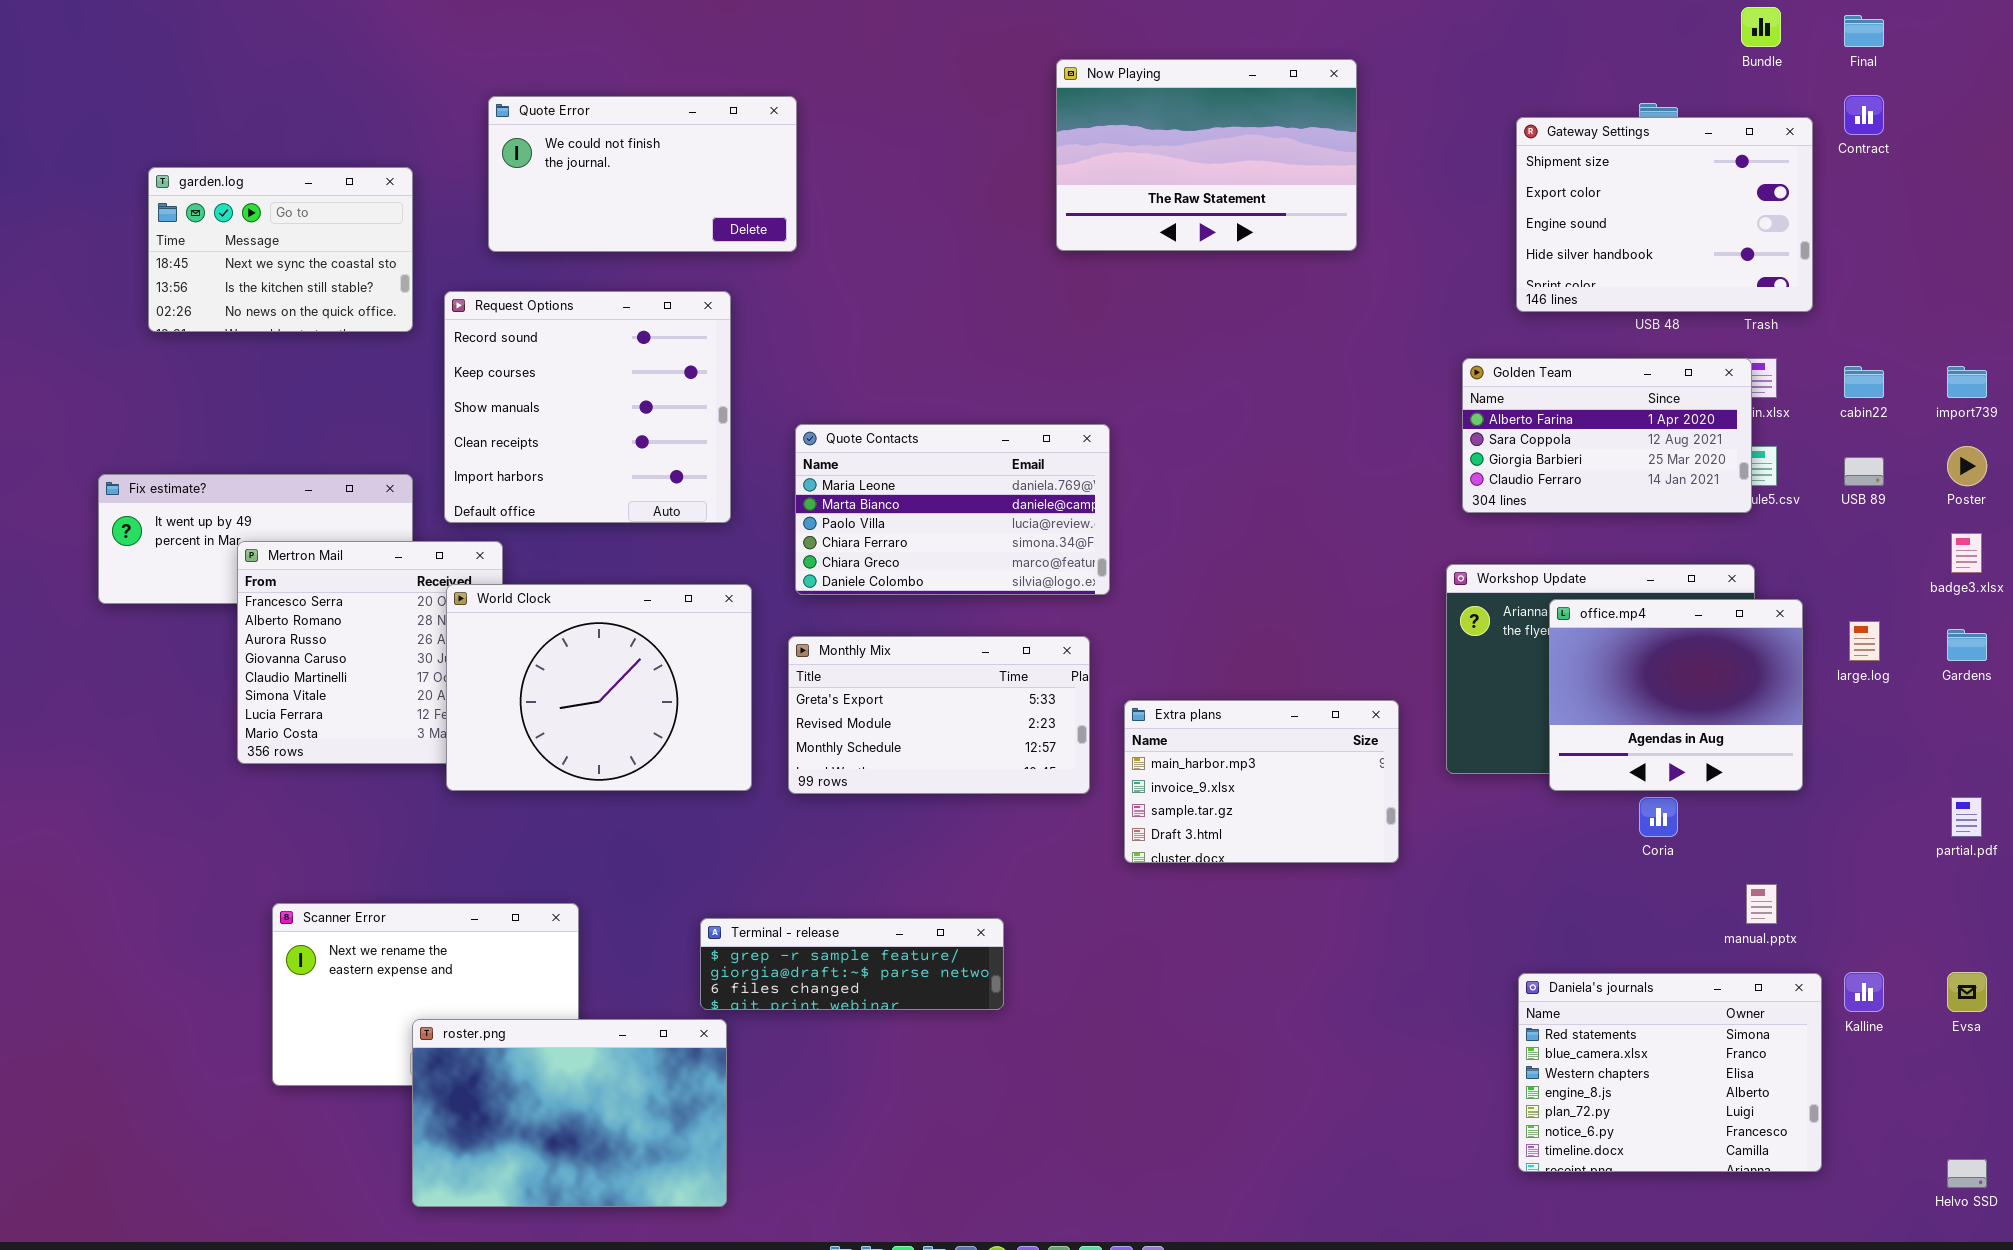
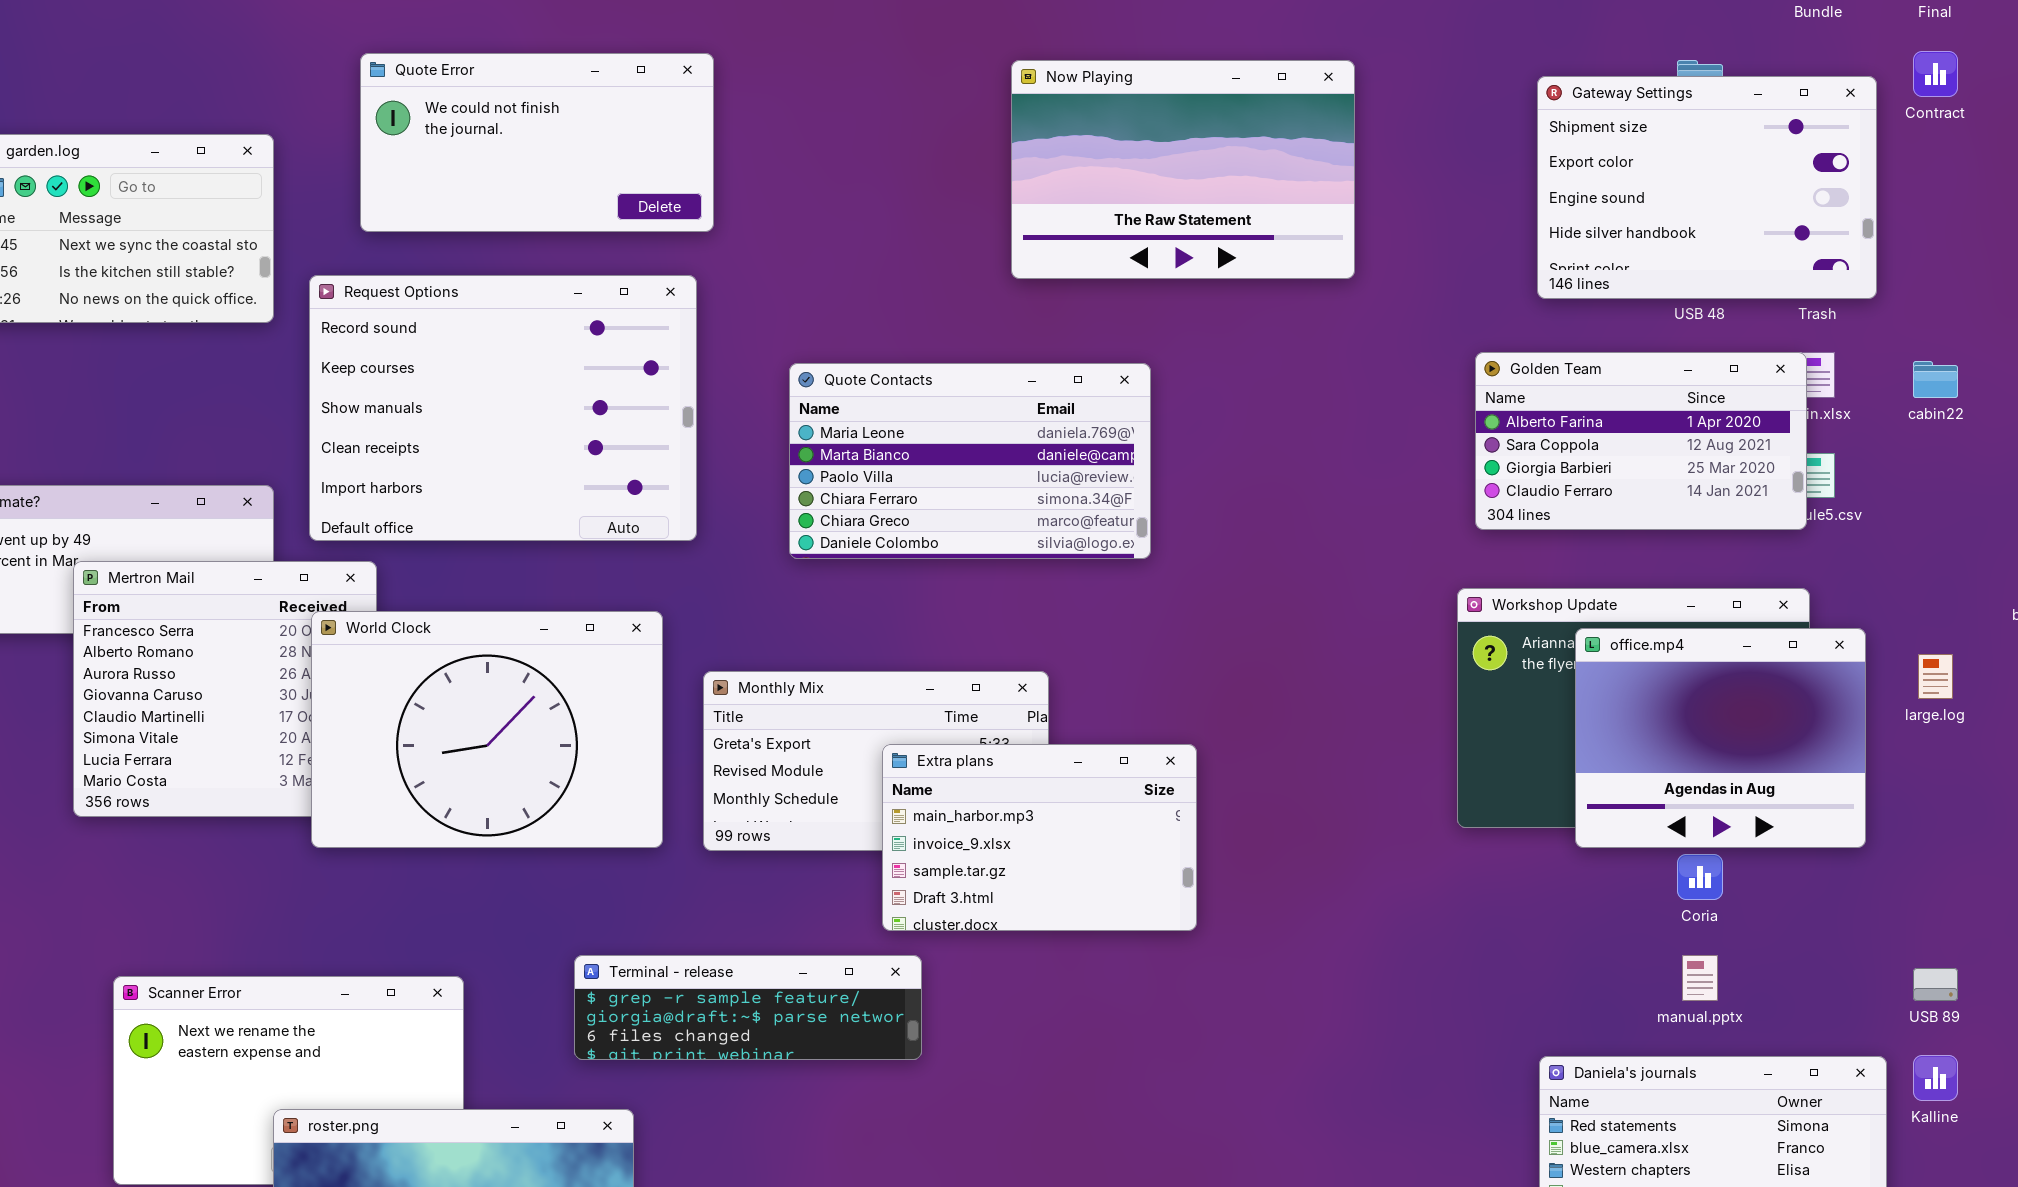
Now Playing: [1056,59,1357,251] -> [1011,60,1355,279], moved
Request Options: [444,291,731,523] -> [309,275,697,541], resized
Quote Contacts: [795,424,1110,595] -> [789,363,1151,559], moved
USB 89: [1844,457,1884,486] -> [1913,968,1958,1001], moved
Extra plans: [1124,700,1399,863] -> [882,744,1197,931], moved
manual.pptx: [1746,884,1777,924] -> [1682,955,1718,1001], moved
Terminal - release: [700,918,1004,1010] -> [574,955,922,1060], moved

